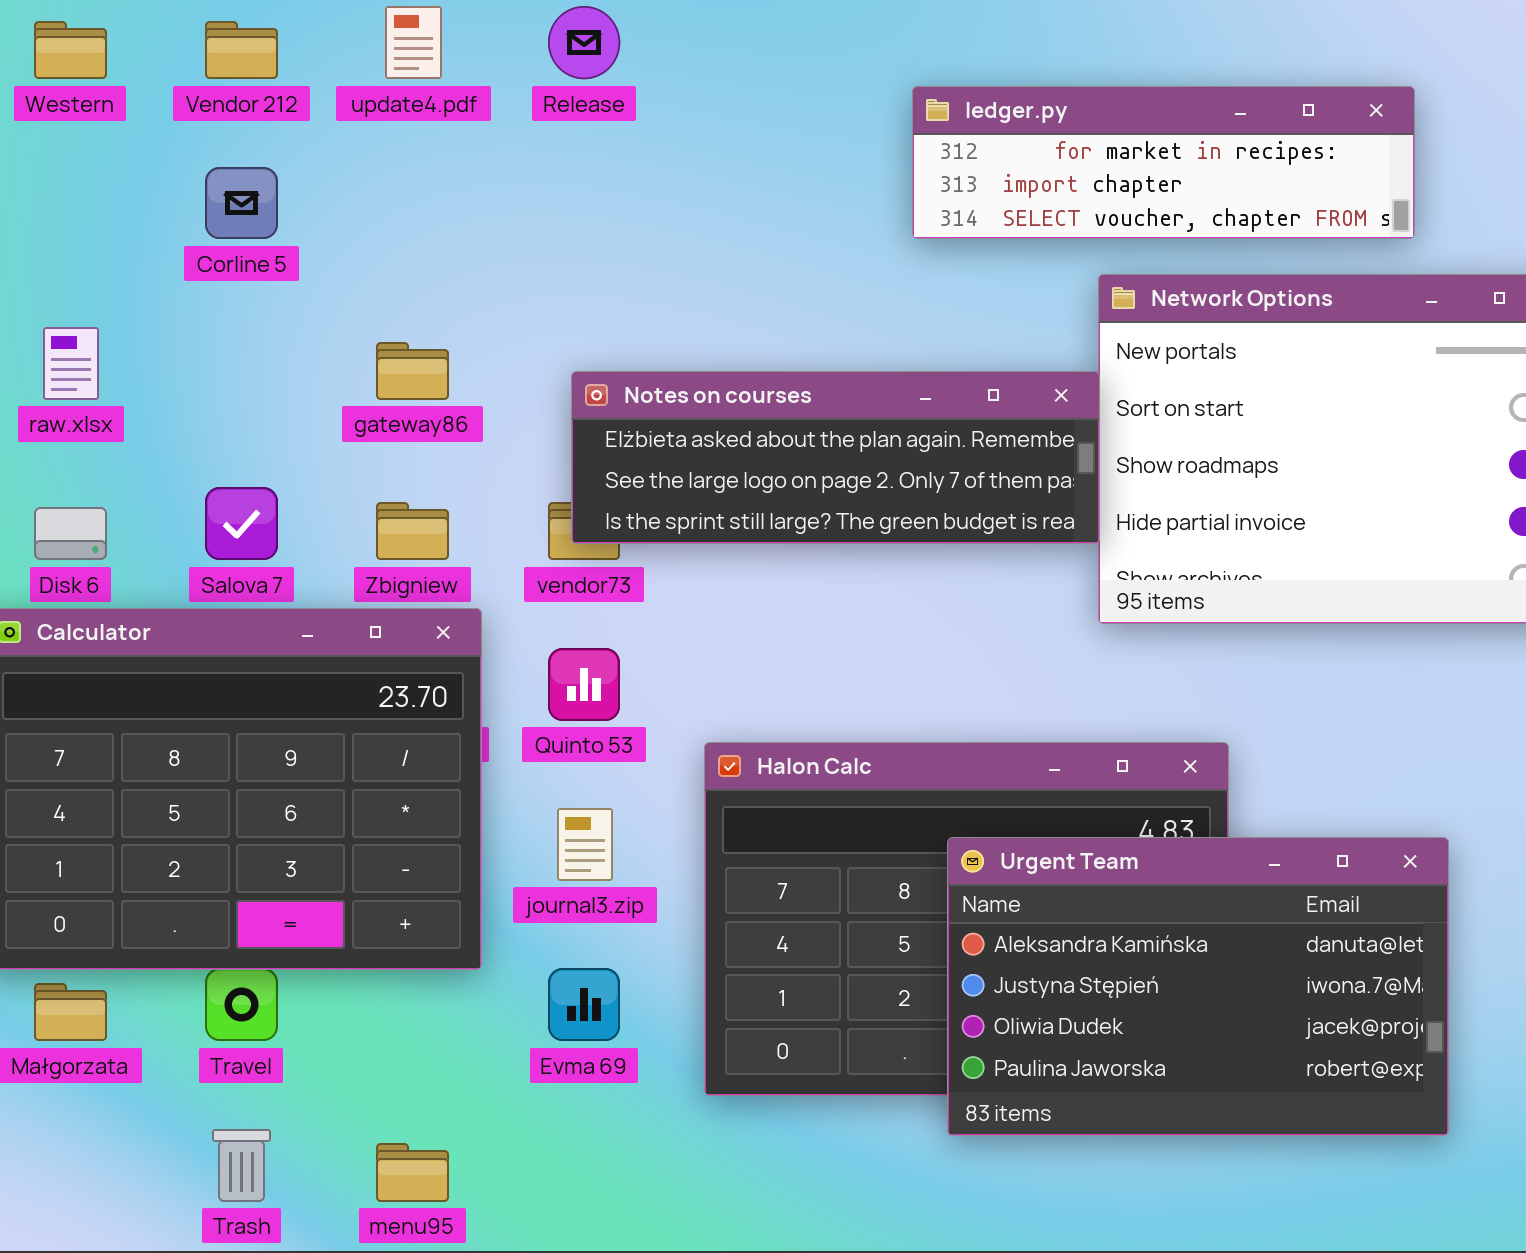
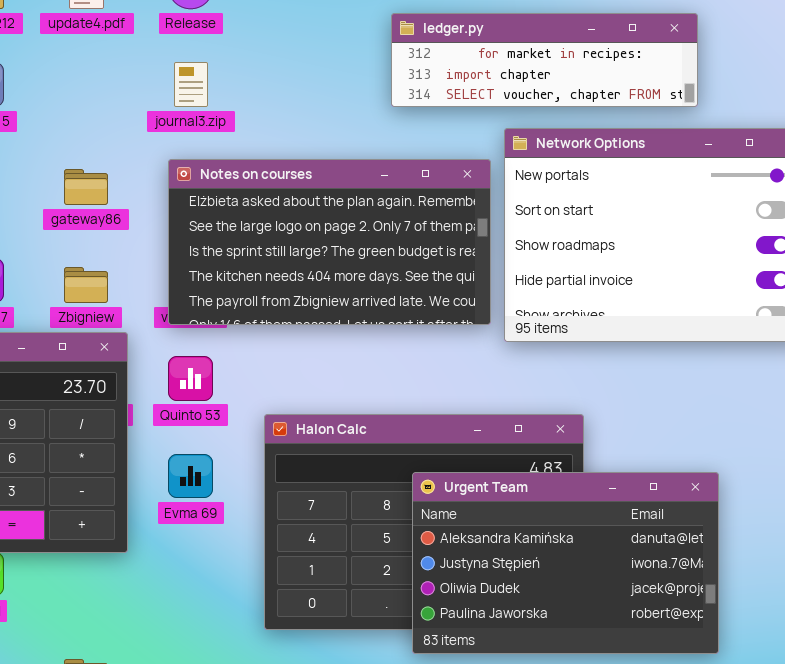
Notes on courses: [571,371,1100,544] -> [168,159,491,325], moved, resized
journal3.zip: [557,808,613,881] -> [174,62,208,107], moved
Evma 69: [548,968,620,1041] -> [168,454,213,498], moved

